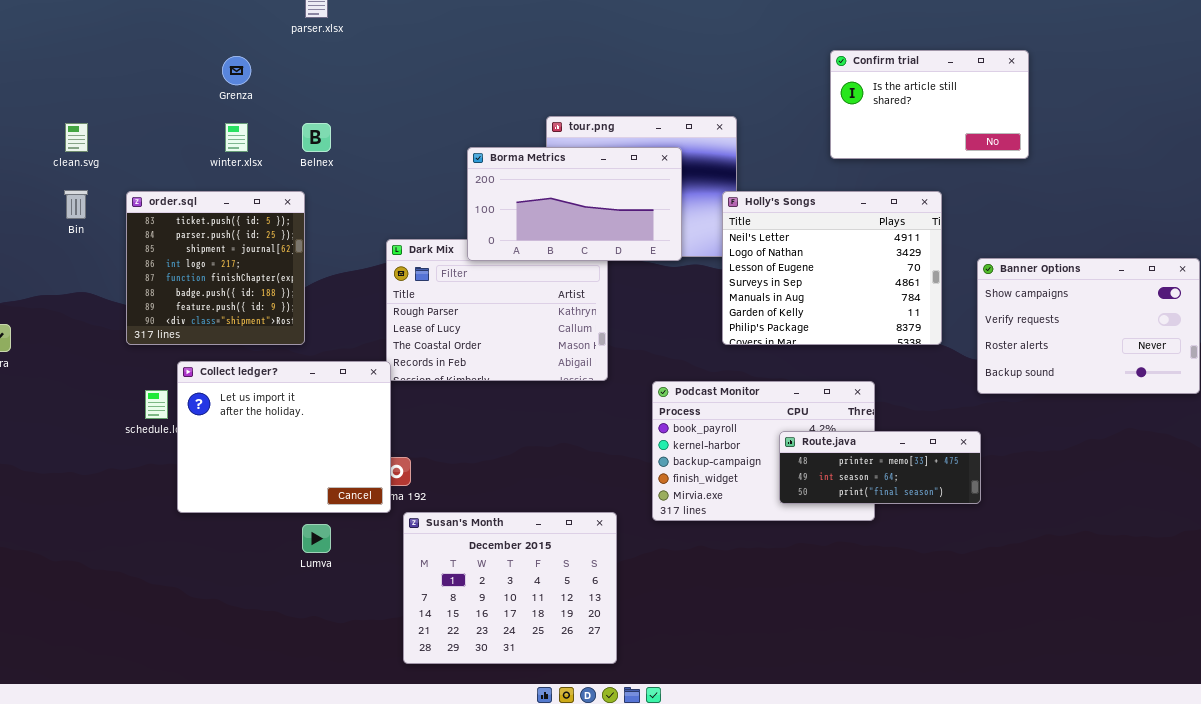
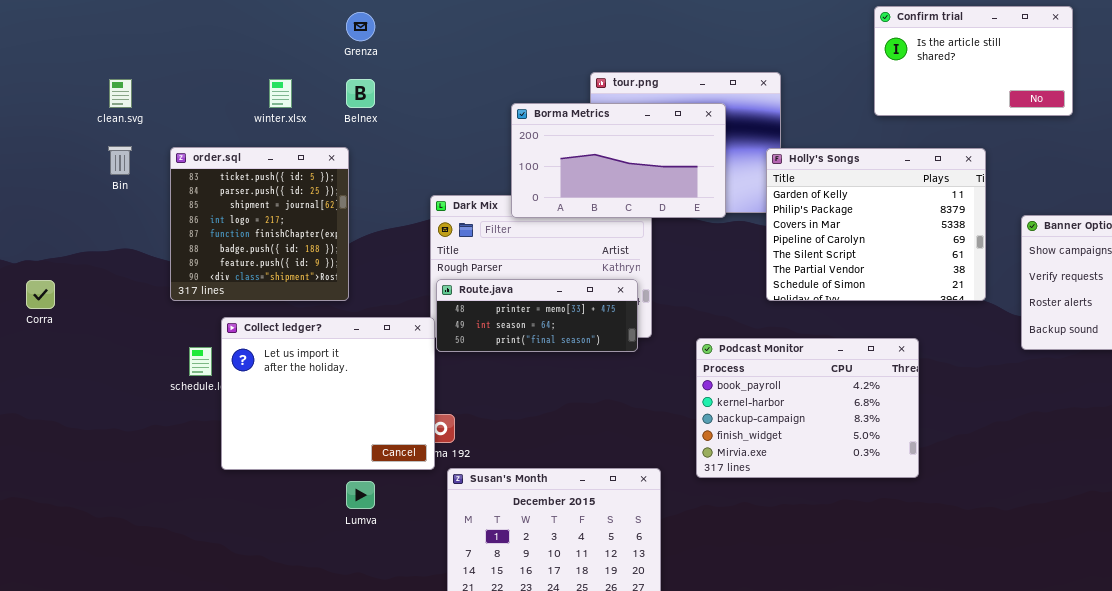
Grenza: [222,56,251,85] -> [346,12,375,41], moved
Holly's Songs: [722,191,942,345] -> [766,148,986,301], scrolled down 5 rows
Route.java: [779,431,981,504] -> [436,279,638,352], moved

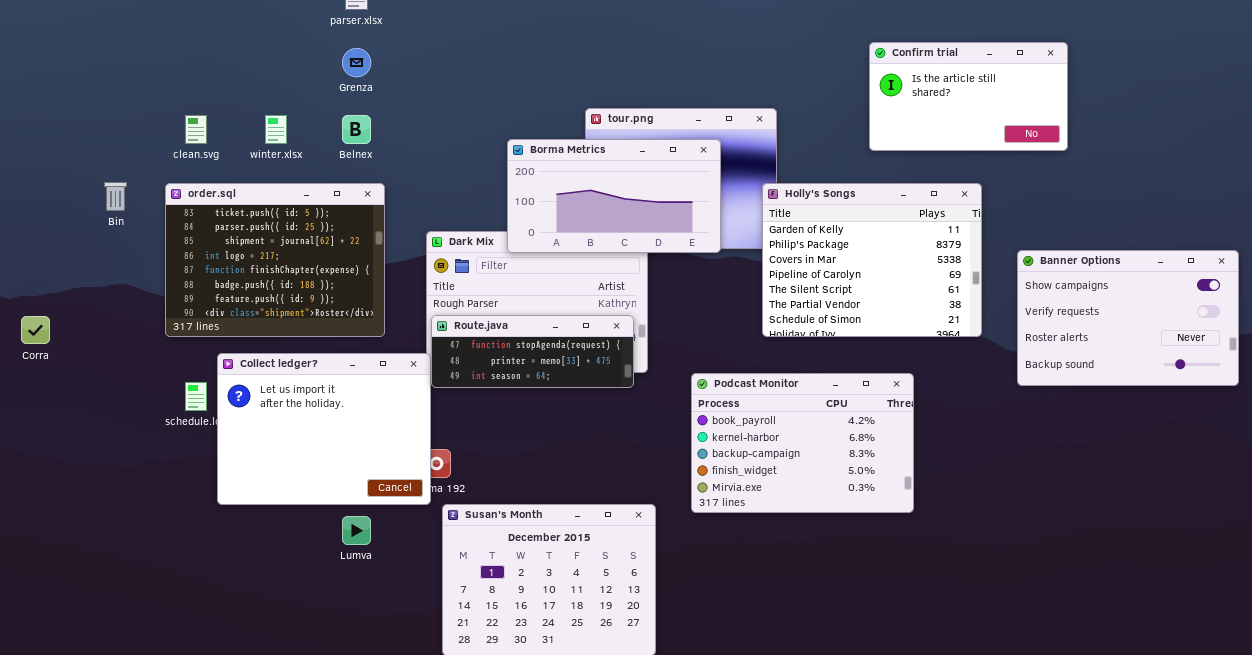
clean.svg: [109,79,132,108] -> [185,115,207,144], moved
order.sql: [170,147,349,301] -> [165,183,385,337], resized
Route.java: [436,279,638,352] -> [431,315,634,388], scrolled up 1 row

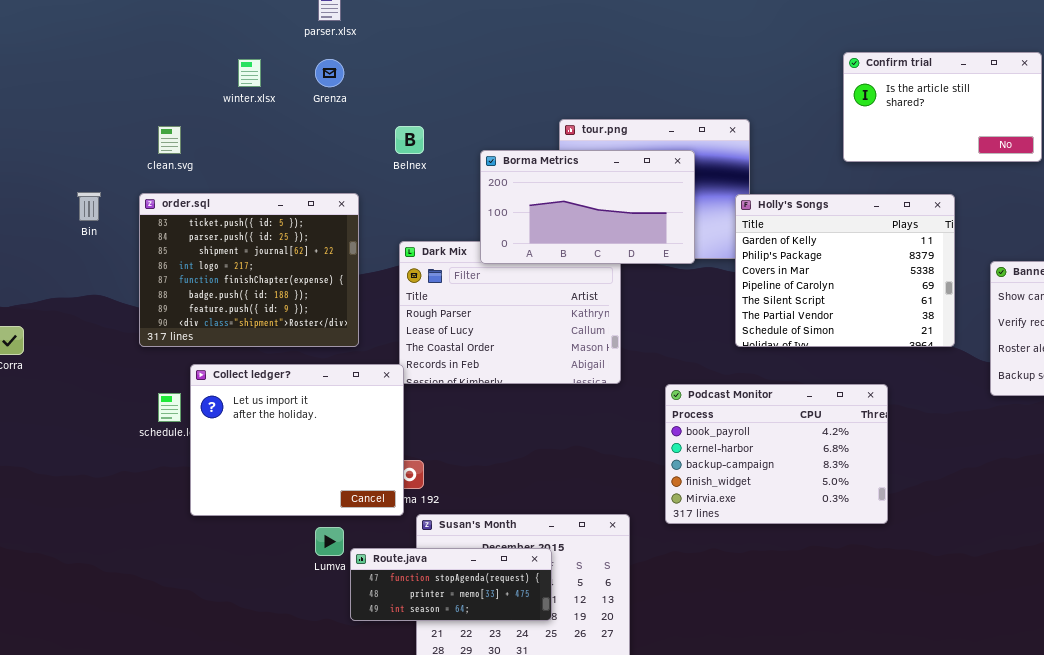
winter.xlsx: [265,115,287,144] -> [238,59,261,87], moved
Belnex: [342,115,371,144] -> [395,126,424,154], moved
Route.java: [431,315,634,388] -> [350,548,552,621], moved

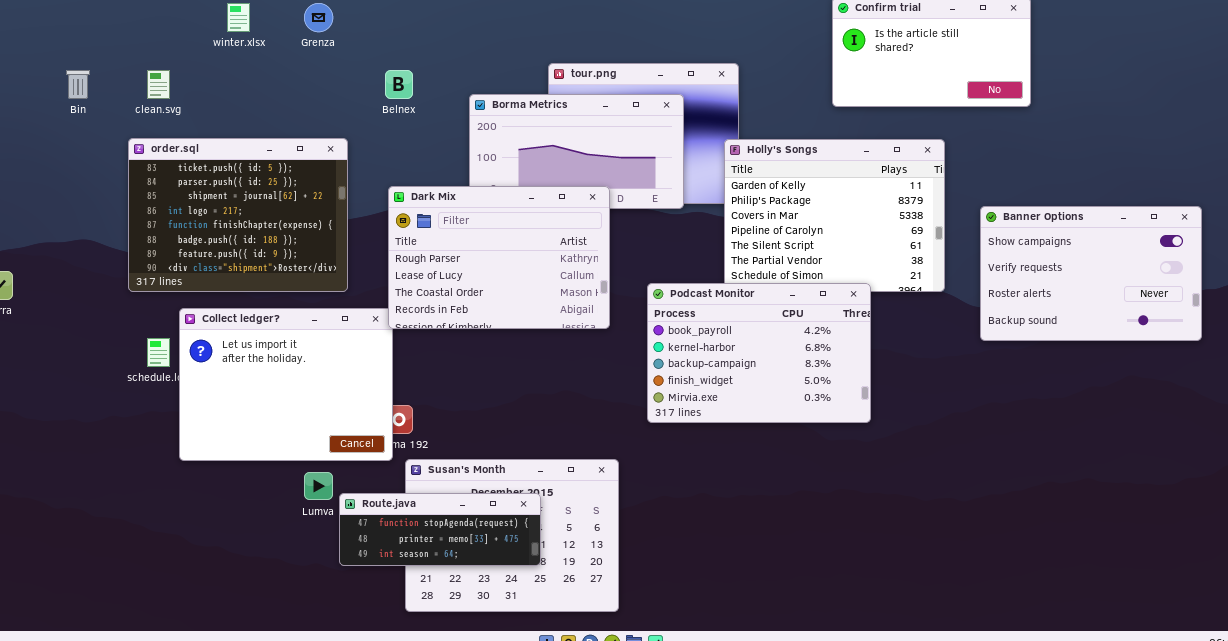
Bin: [77,192,101,221] -> [66,70,90,99], moved
Dark Mix: [399,241,621,384] -> [388,186,610,329], raised
Podcast Monitor: [665,384,888,524] -> [647,283,871,423], moved

